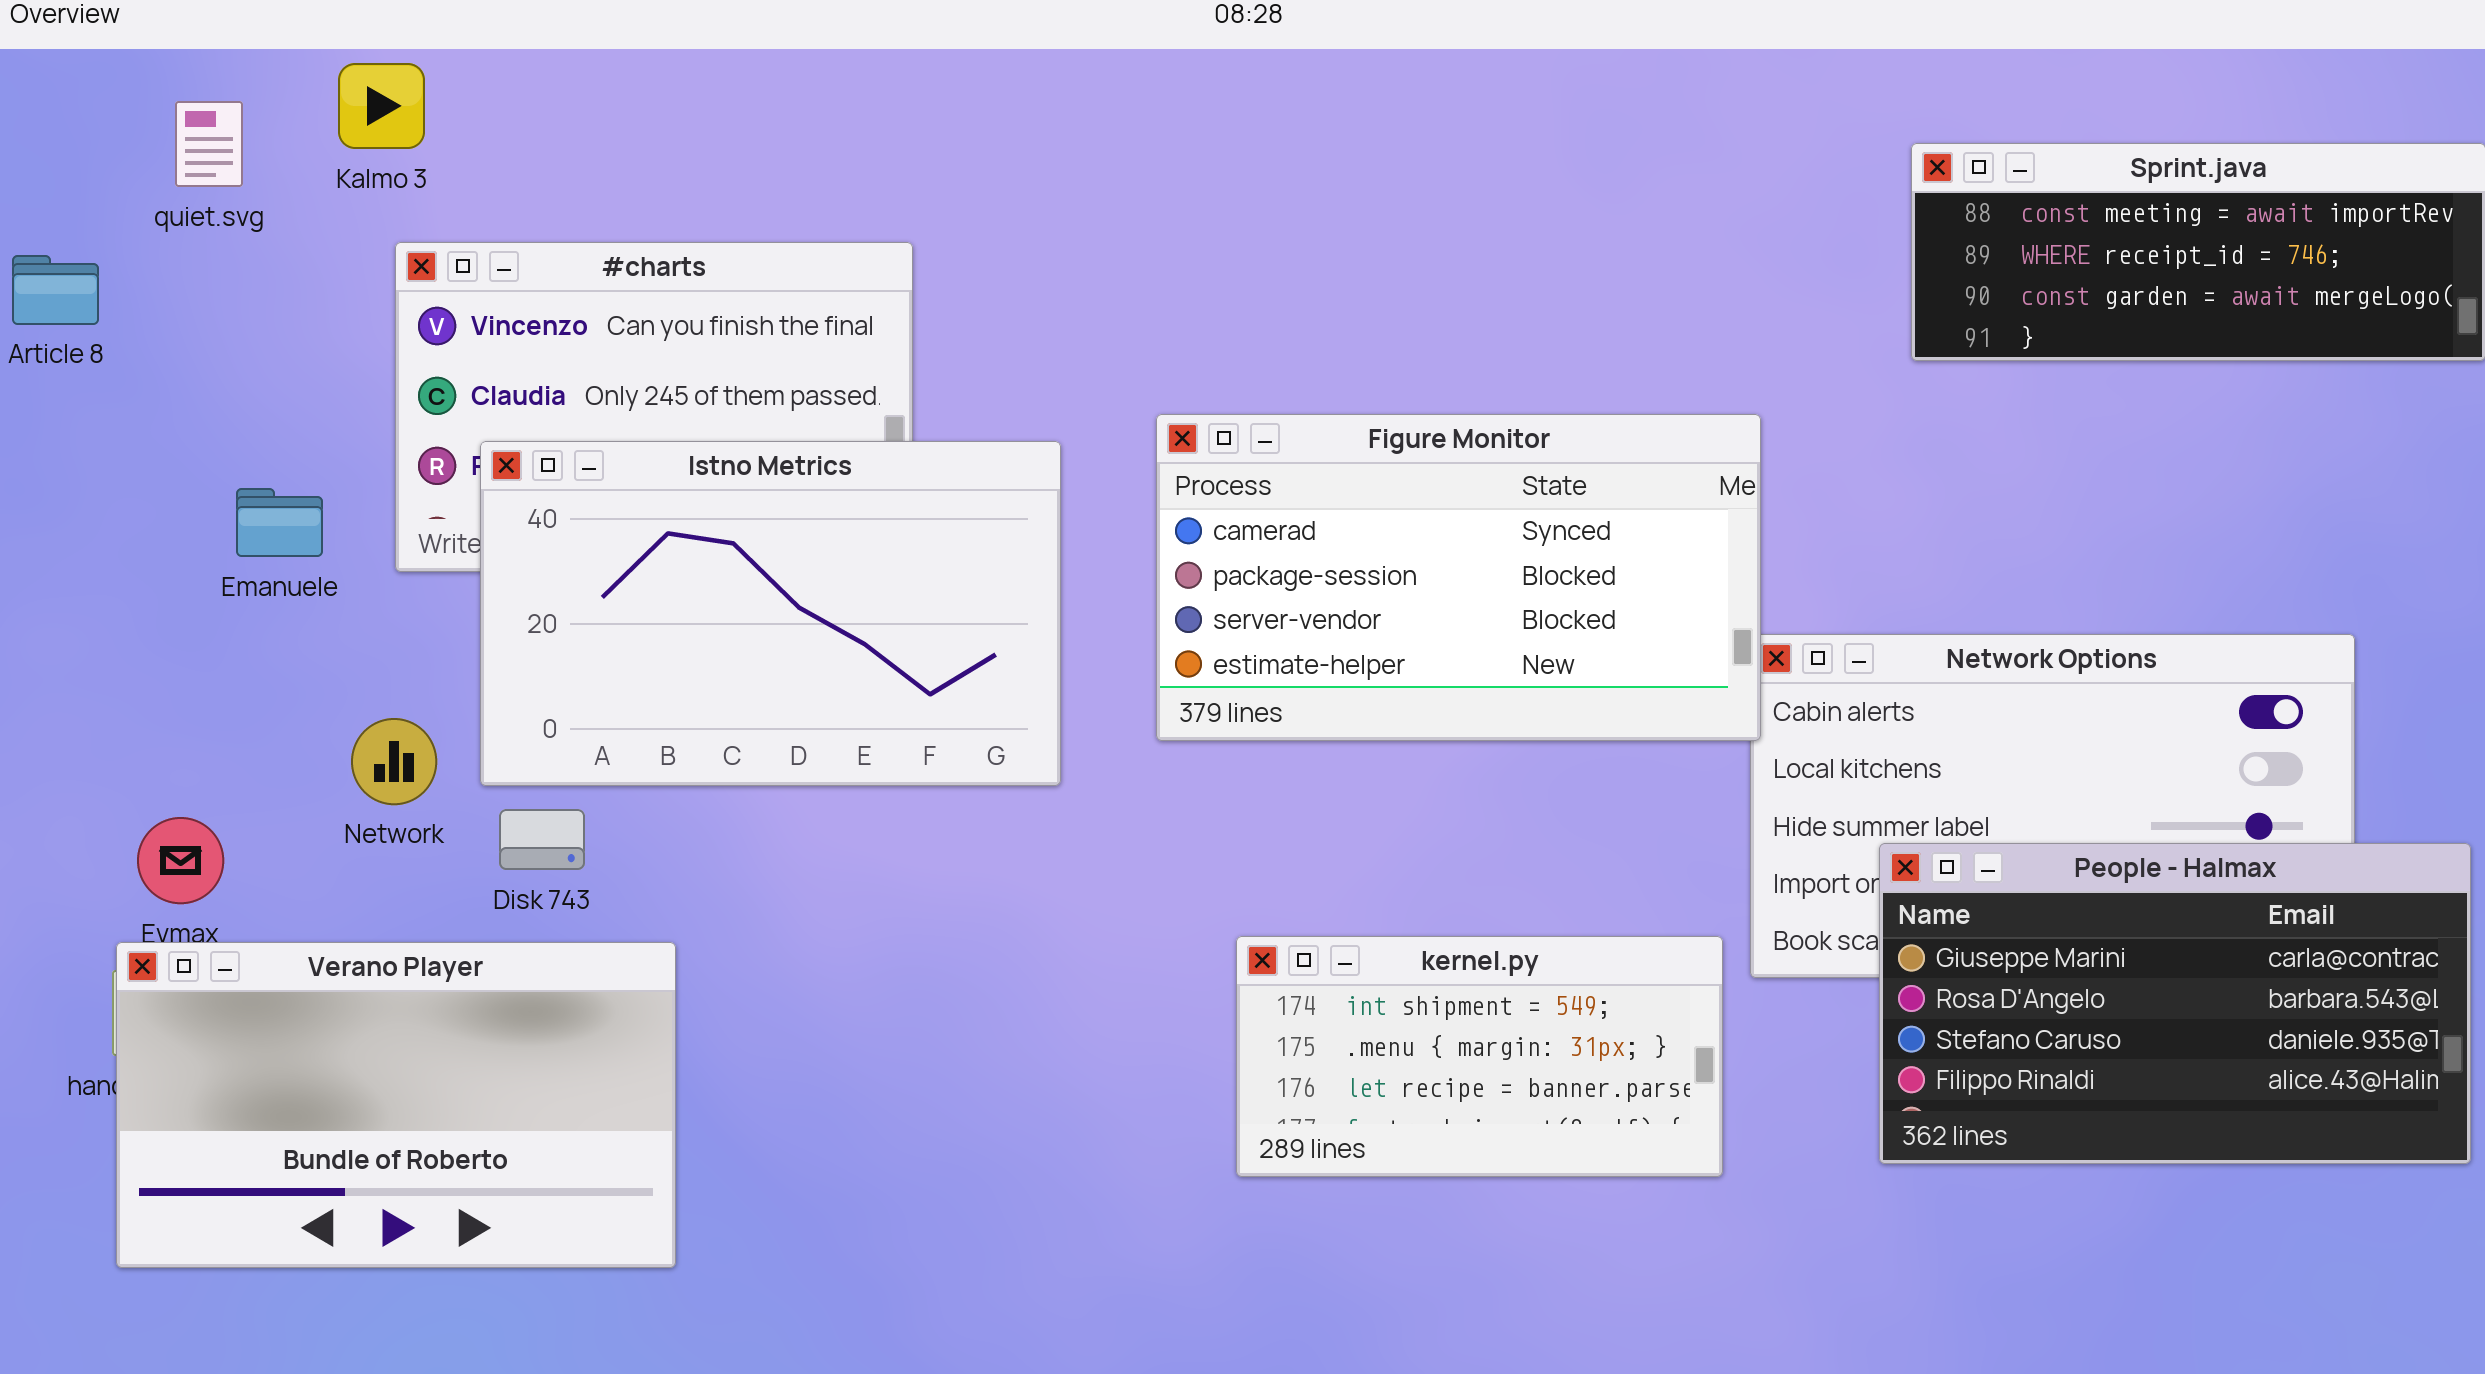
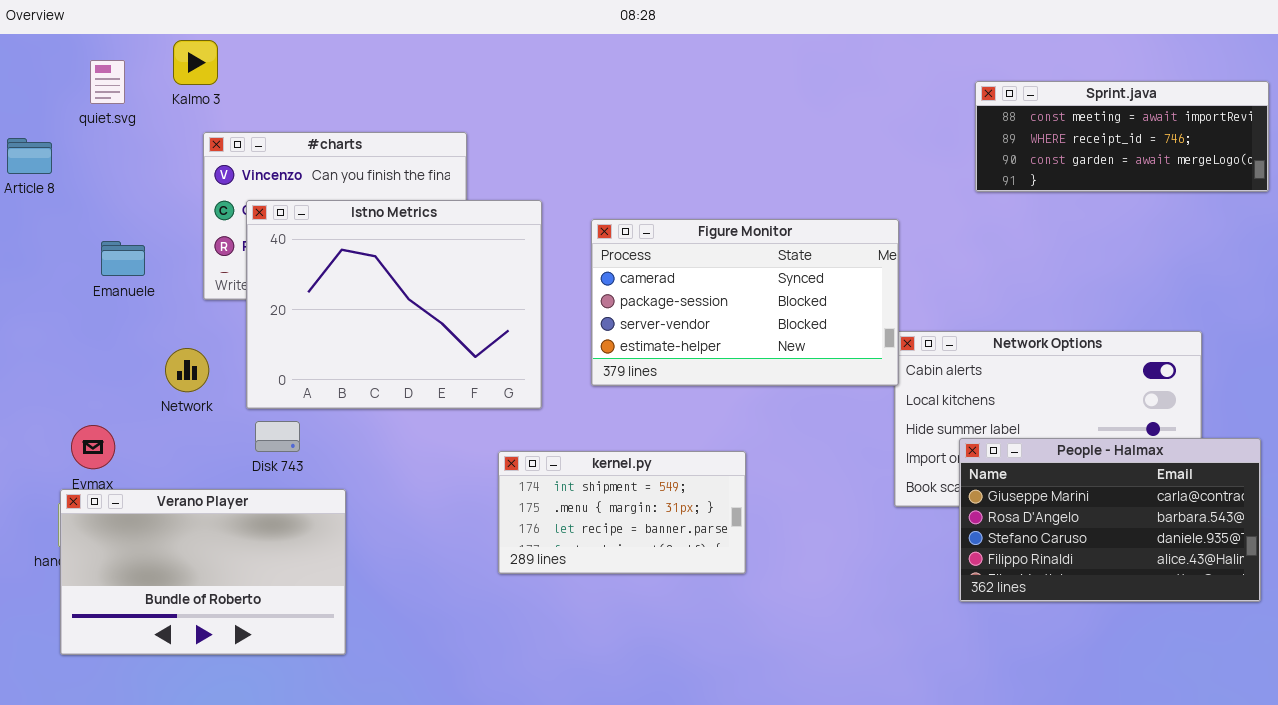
Istno Metrics: [480,441,1061,786] -> [246,200,542,409], resized
Emanuele: [236,488,323,557] -> [101,241,145,276], moved
Network: [351,718,437,805] -> [165,348,209,392], moved
kernel.py: [1236,936,1723,1177] -> [498,451,746,574], moved

